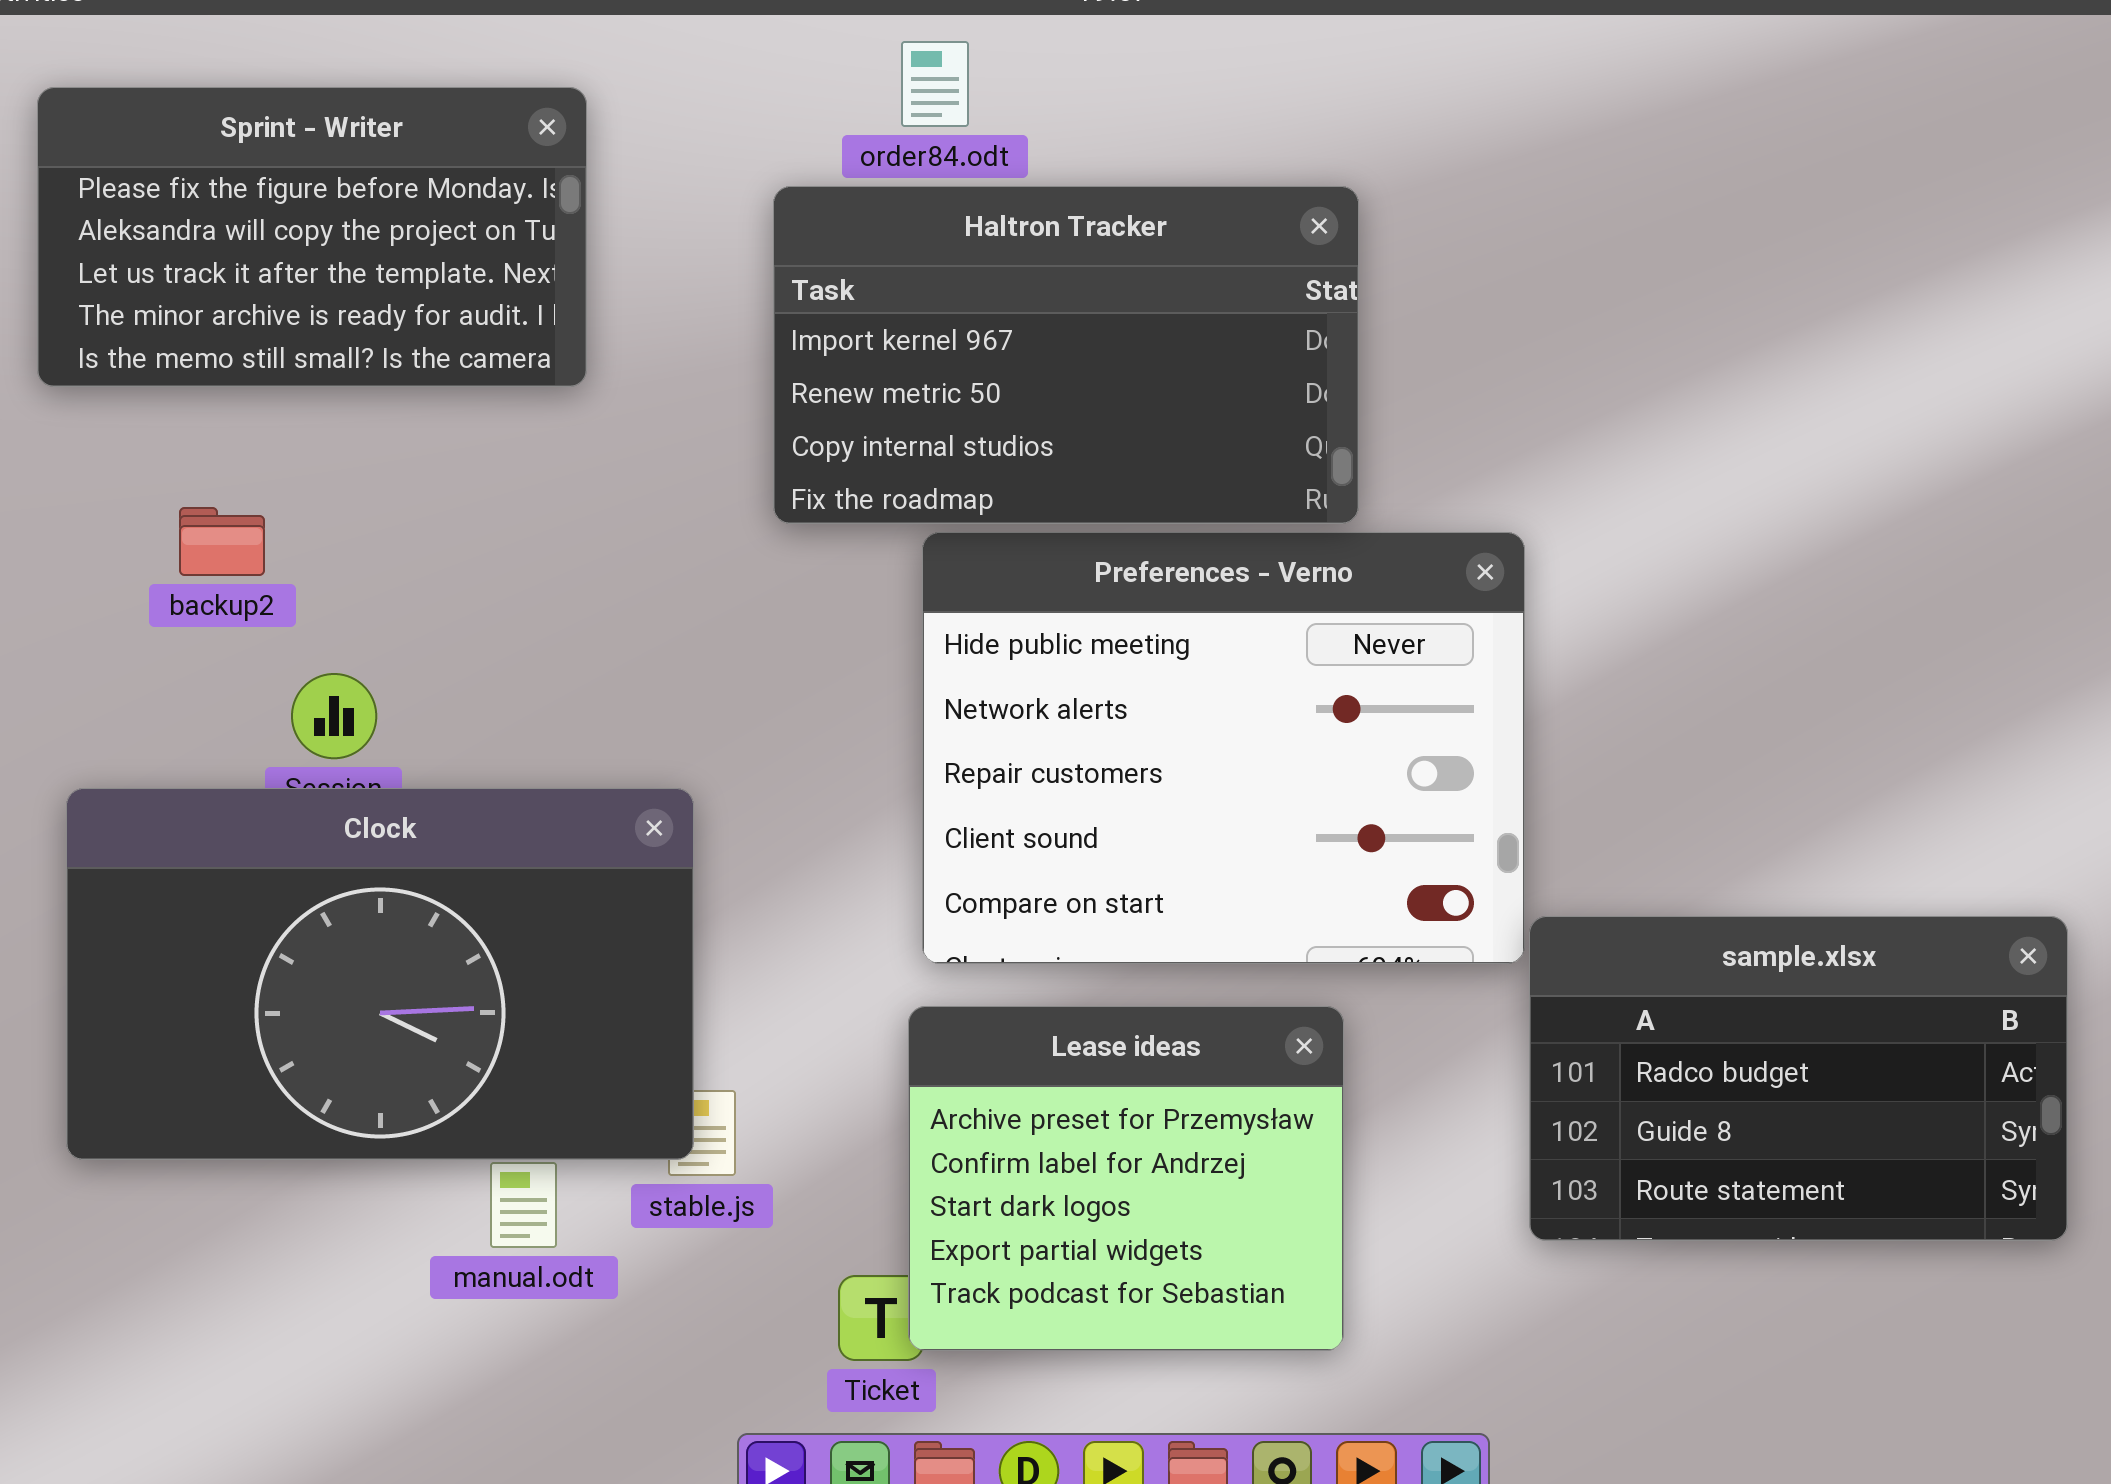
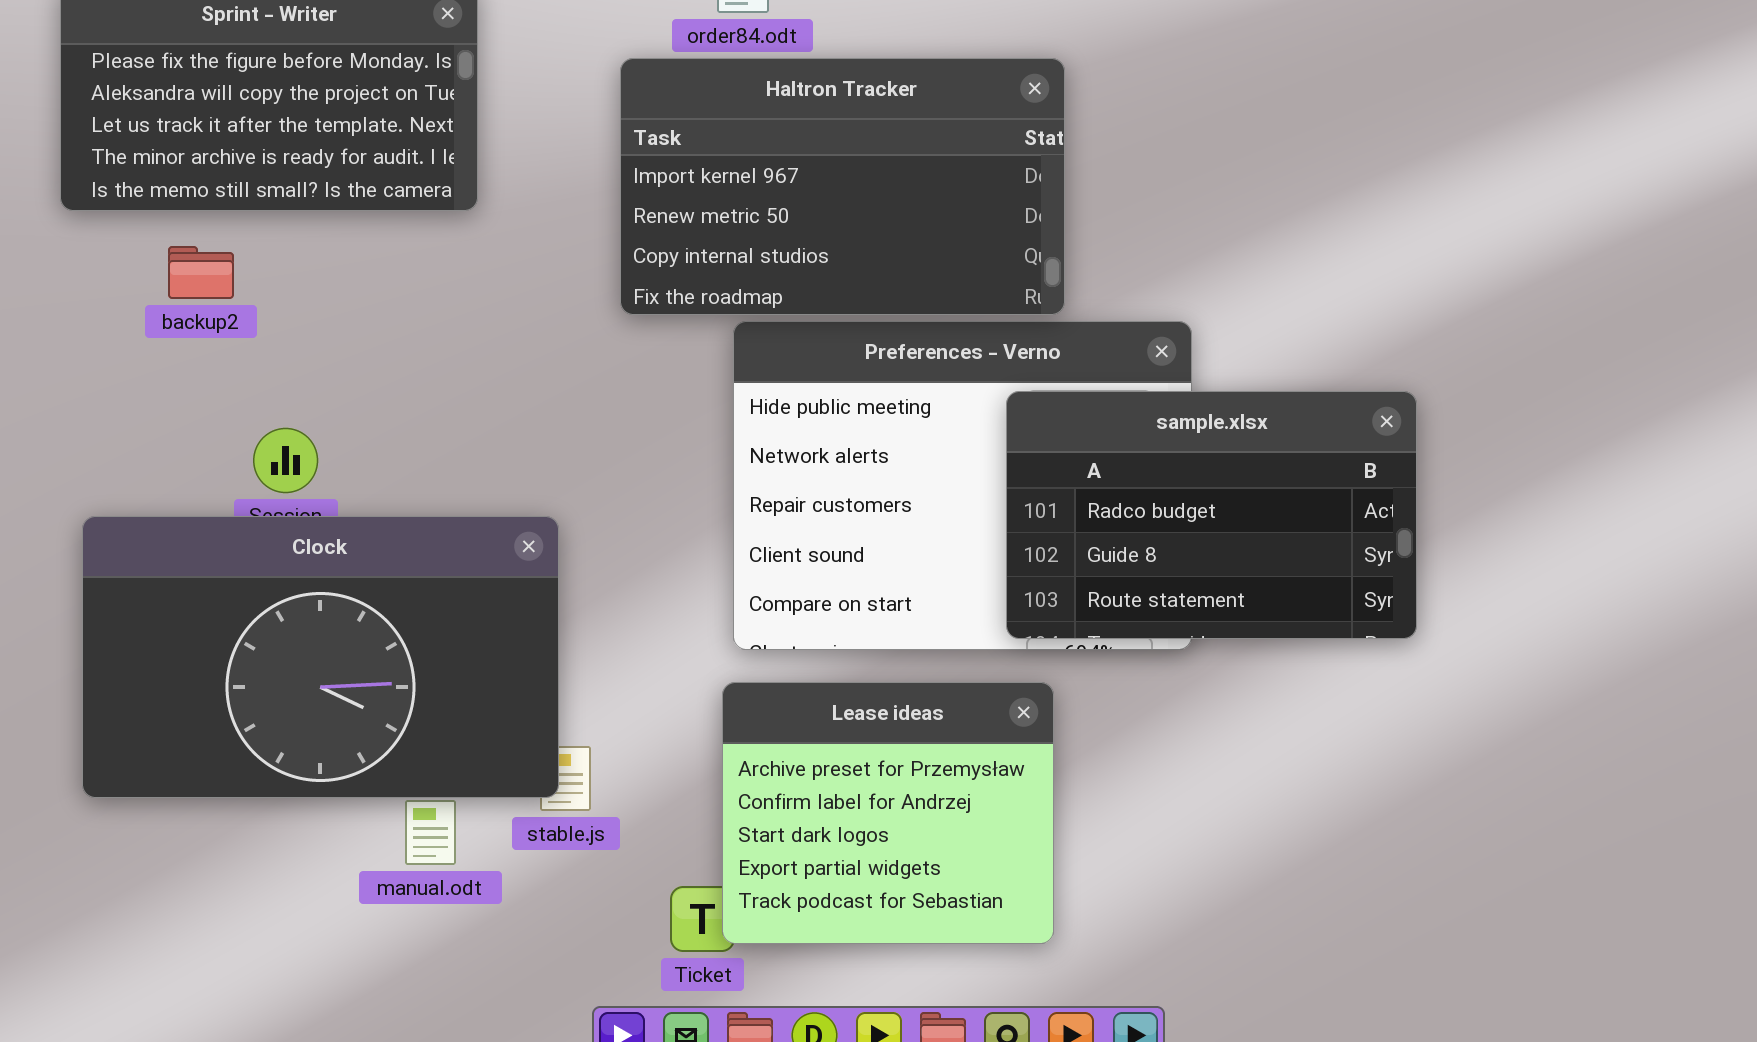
backup2: [179,507,265,576] -> [168,246,234,299], moved
sample.xlsx: [1529,916,2068,1241] -> [1006,391,1417,639], moved

